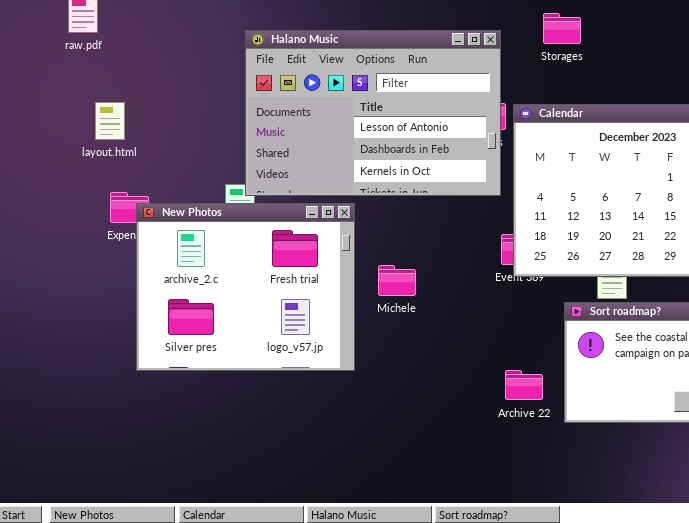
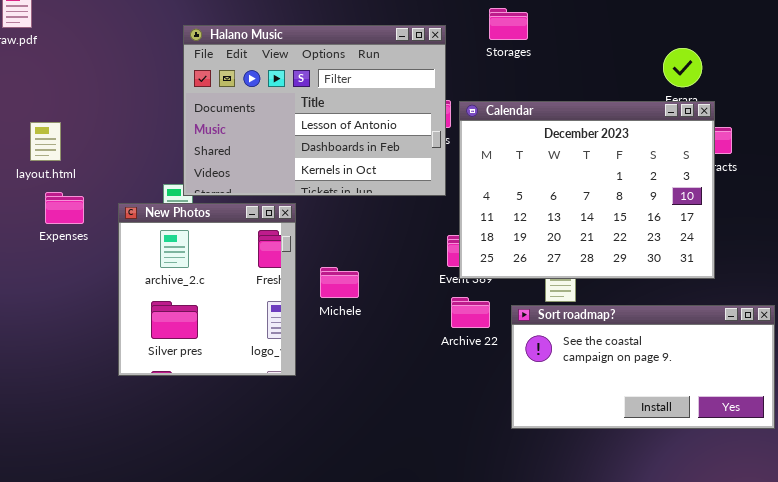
layout.html: [95,102,125,140] -> [30,122,61,161], moved
New Photos: [136,203,355,371] -> [118,203,296,376], resized
Archive 22: [505,370,543,400] -> [451,297,490,328], moved

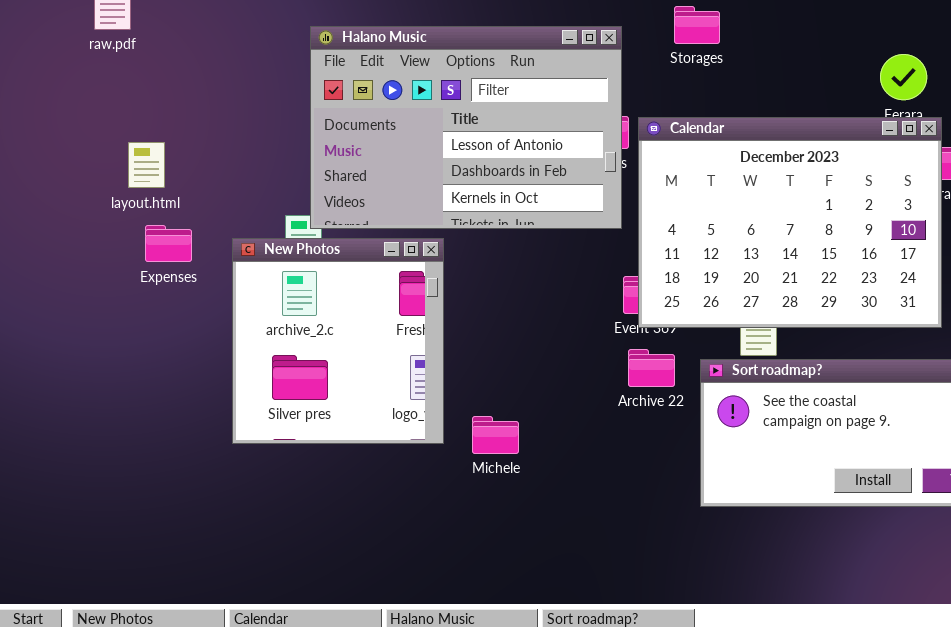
Michele: [320,267,359,298] -> [472,416,519,454], moved

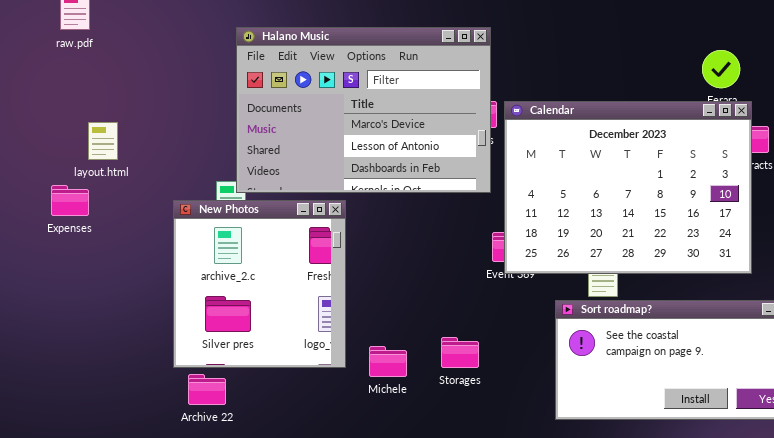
Storages: [674,6,720,44] -> [441,337,479,368], moved
Halano Music: [310,26,622,229] -> [236,27,491,193], scrolled up 1 row
Expenses: [145,225,192,262] -> [51,185,89,216], moved
Archive 22: [628,349,675,387] -> [188,374,226,405], moved

